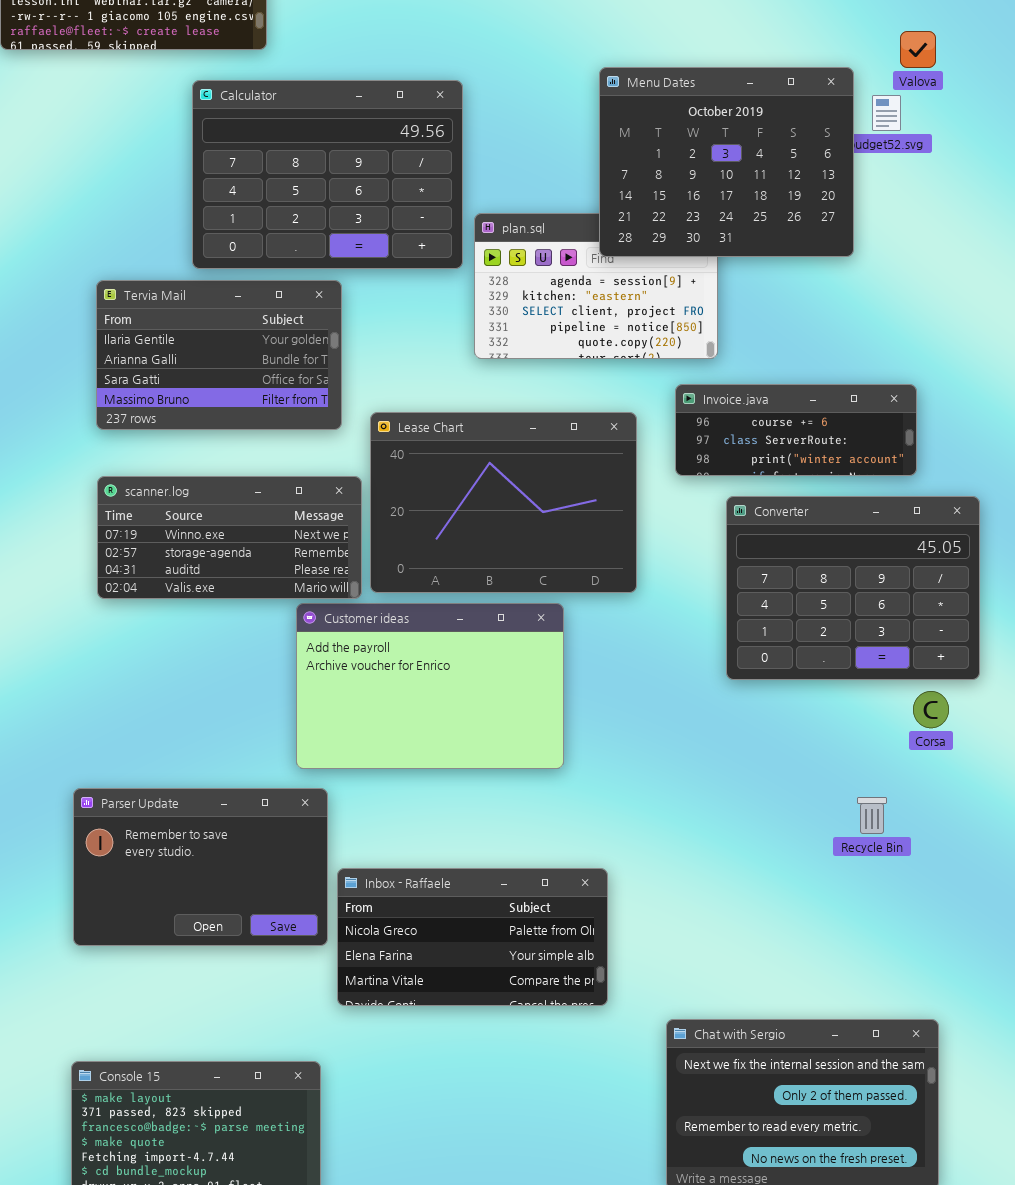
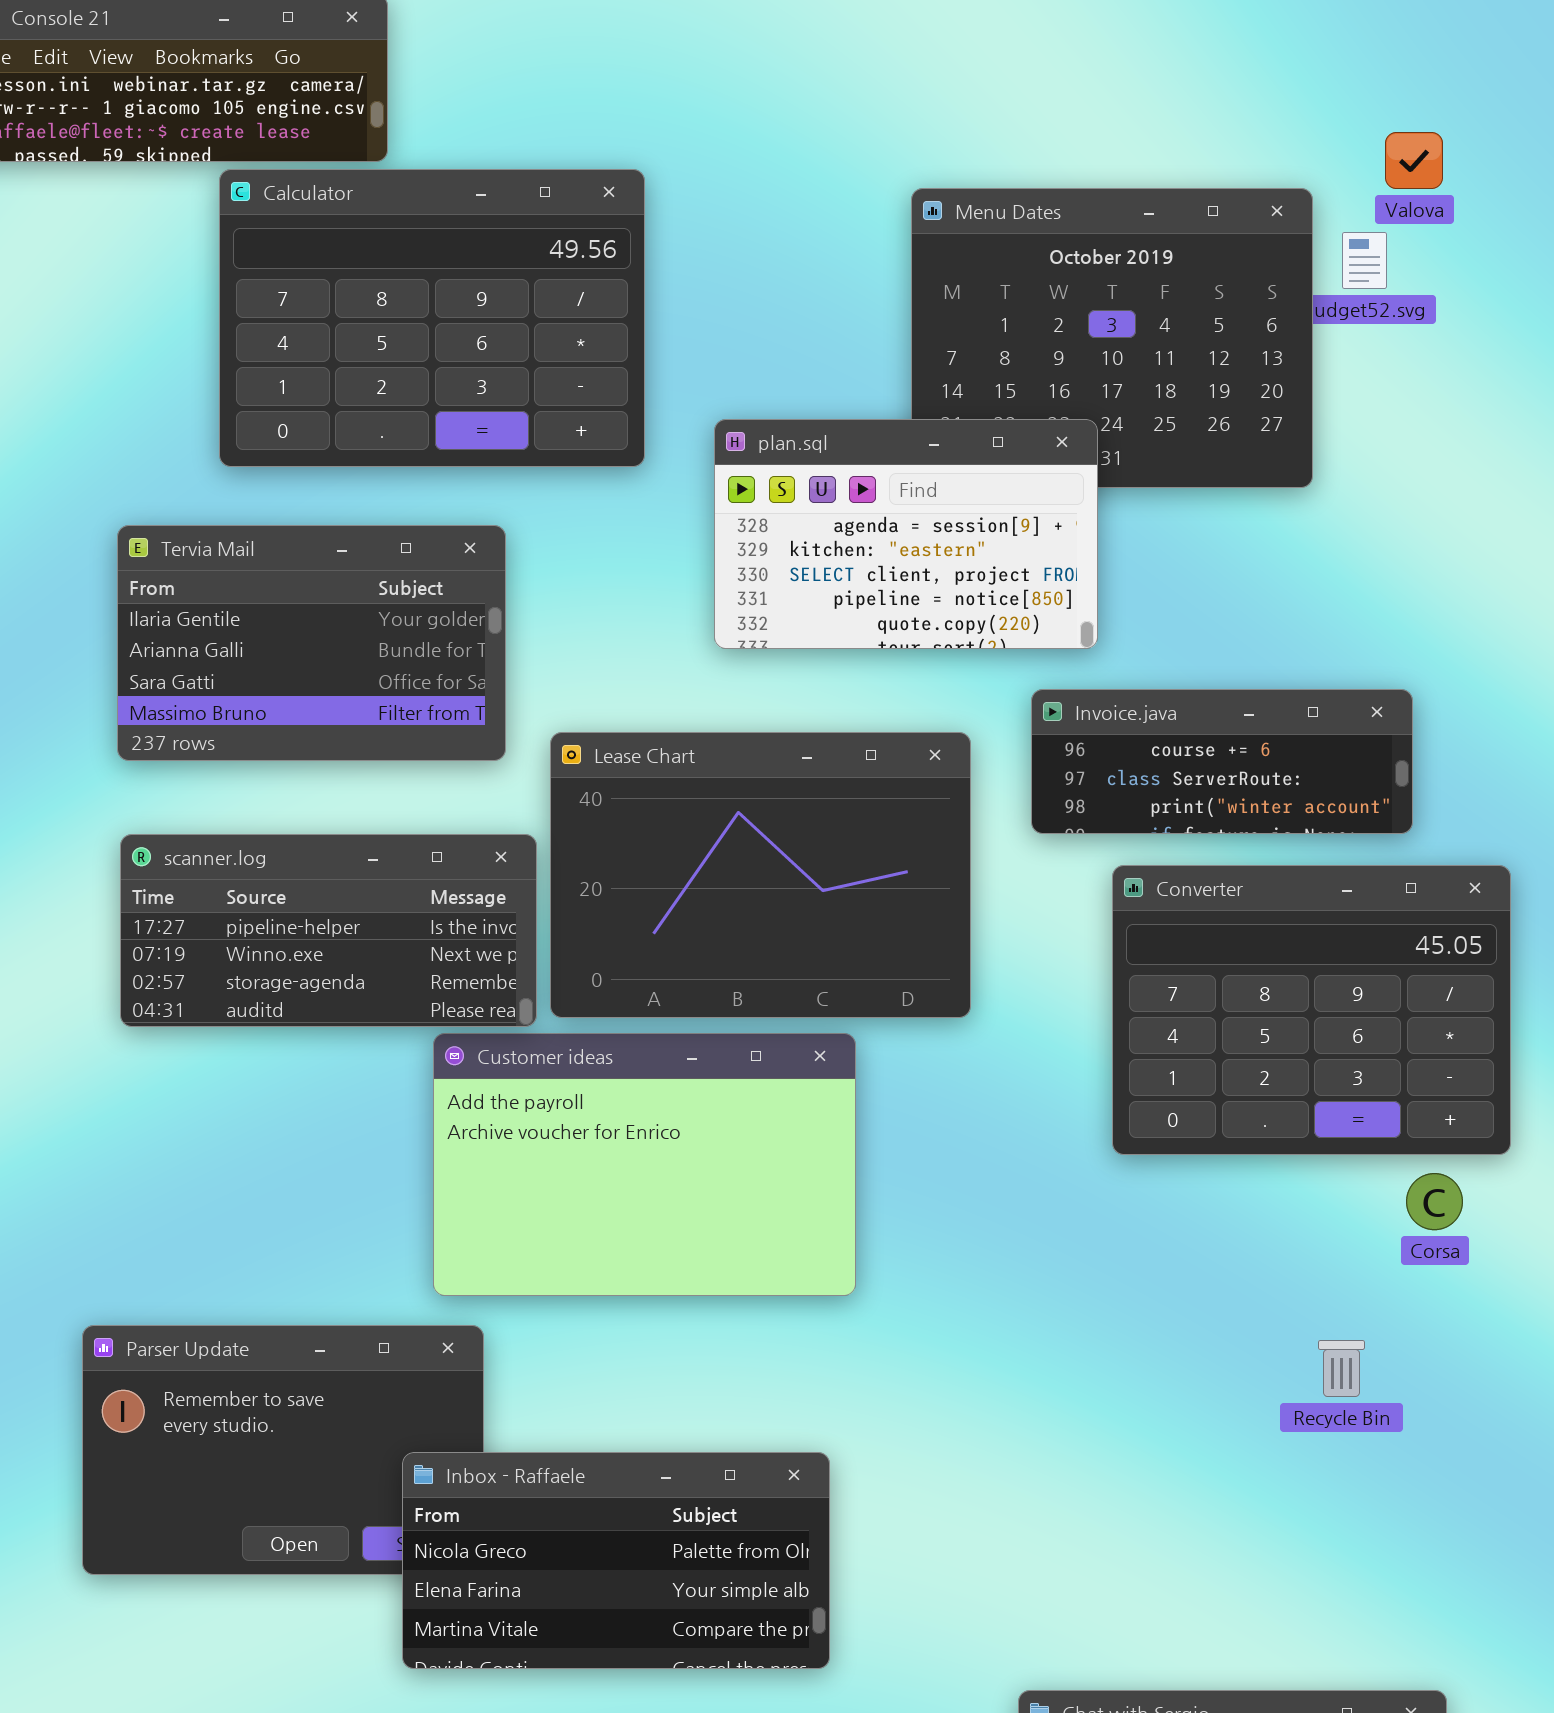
Calculator: [192,80,463,269] -> [219,169,645,467], moved
plan.sql: [474,213,718,359] -> [714,419,1098,649], raised
scanner.log: [97,476,362,599] -> [120,834,537,1027], scrolled up 1 row
Inbox - Raffaele: [337,868,608,1006] -> [402,1452,830,1669], moved

